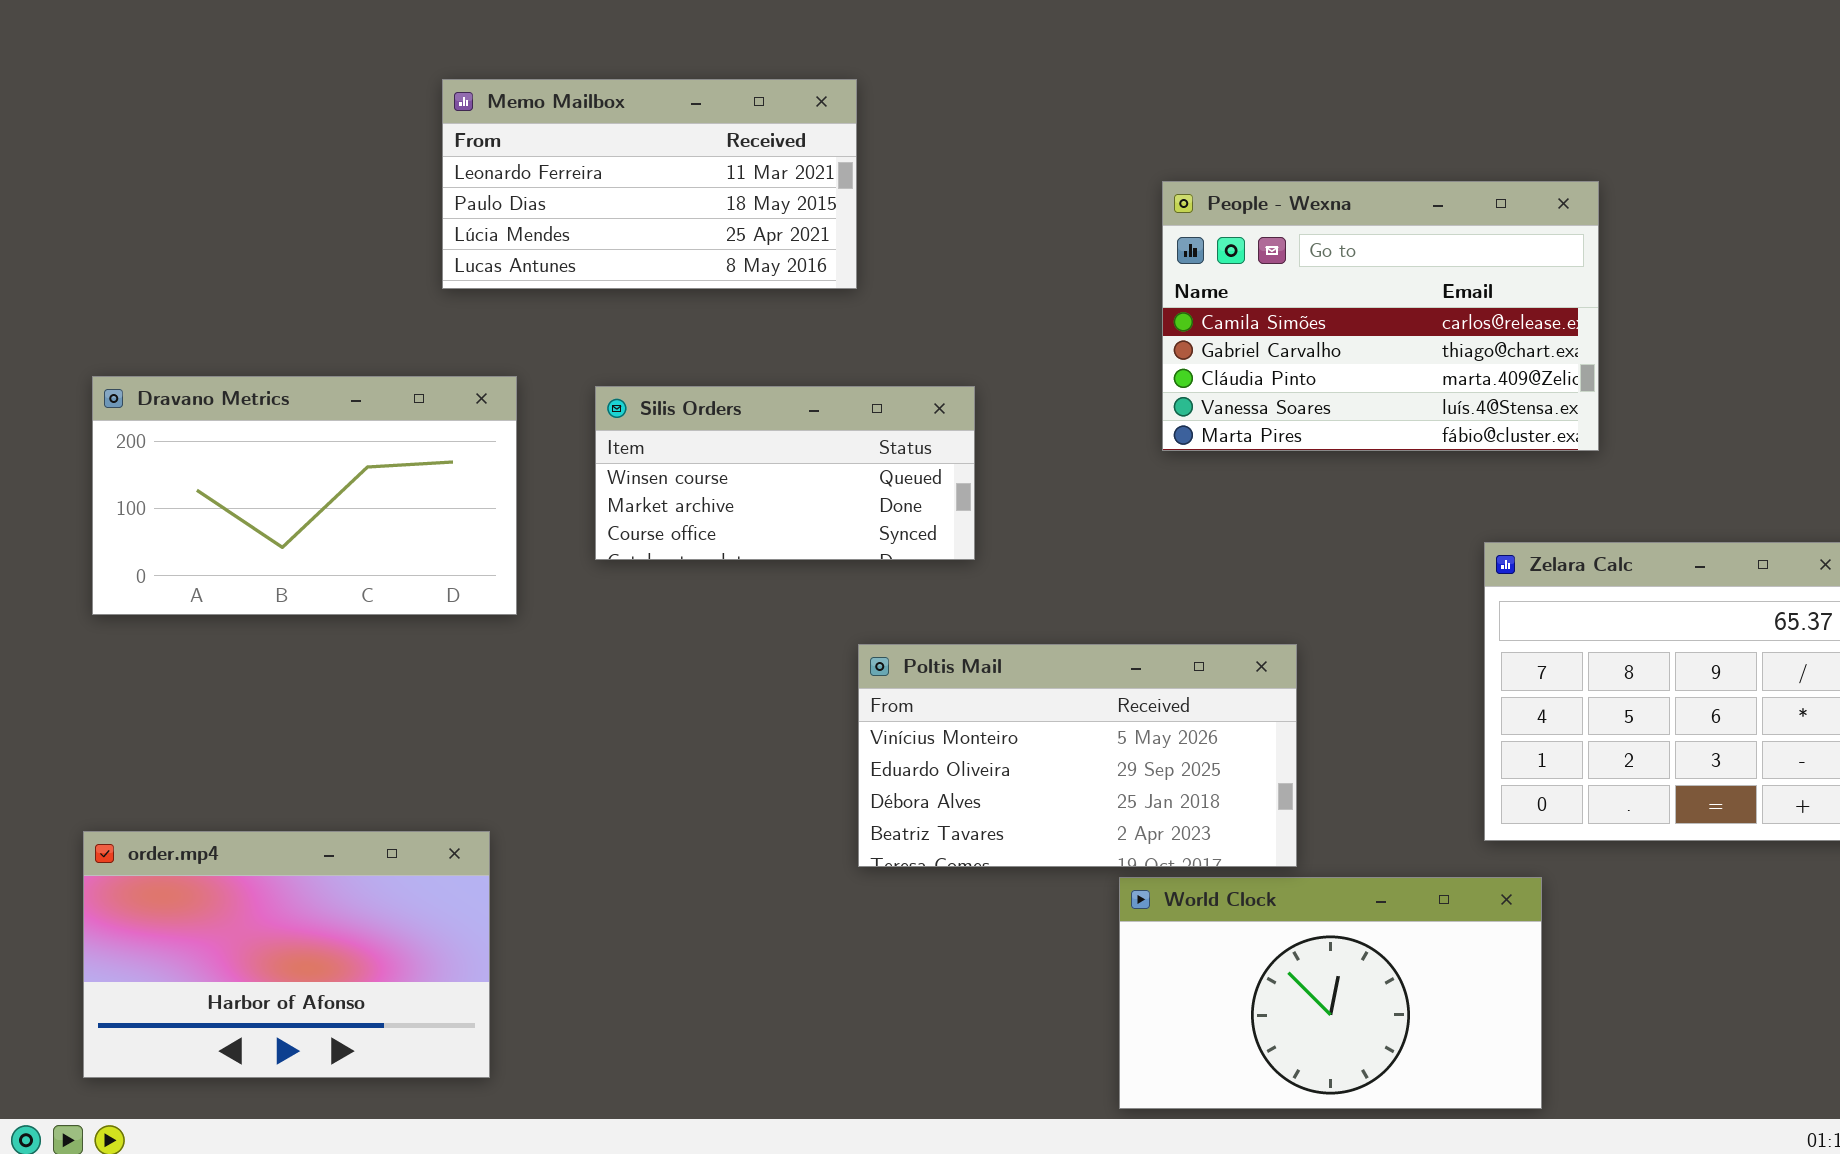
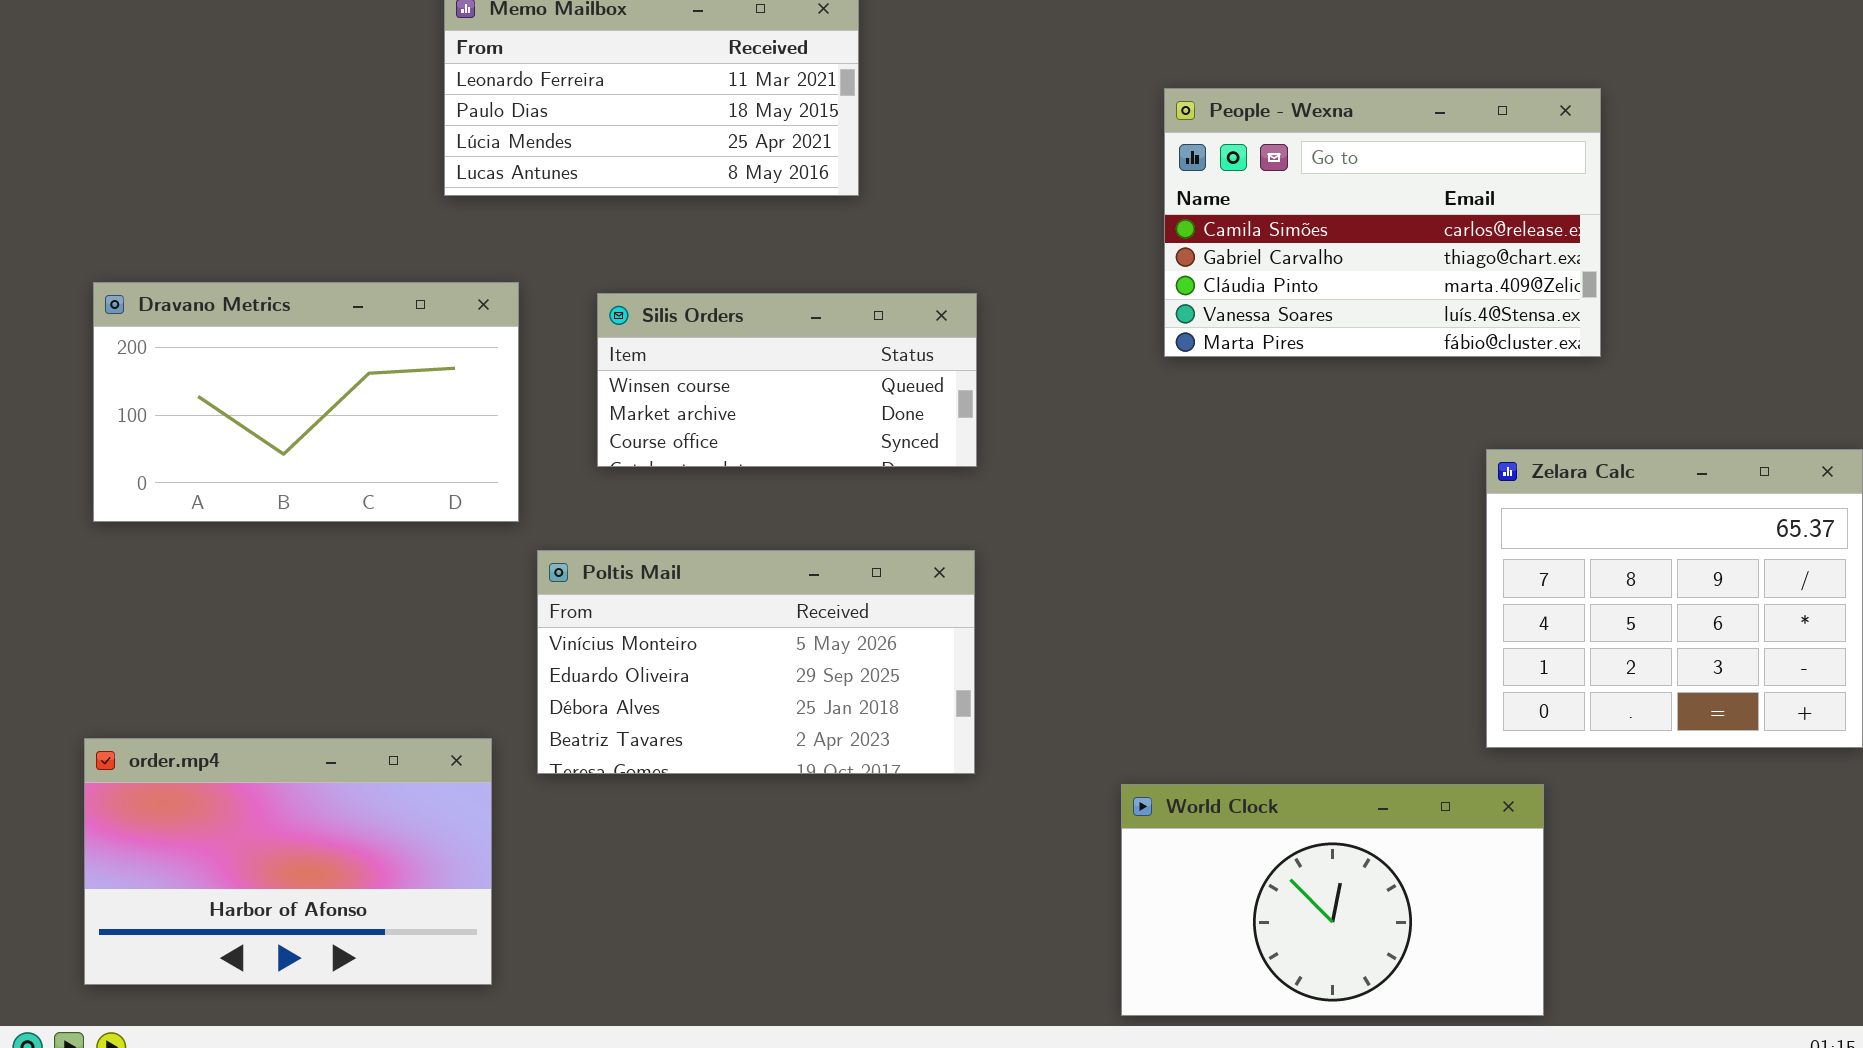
Poltis Mail: [858,644,1297,867] -> [537,550,975,774], moved

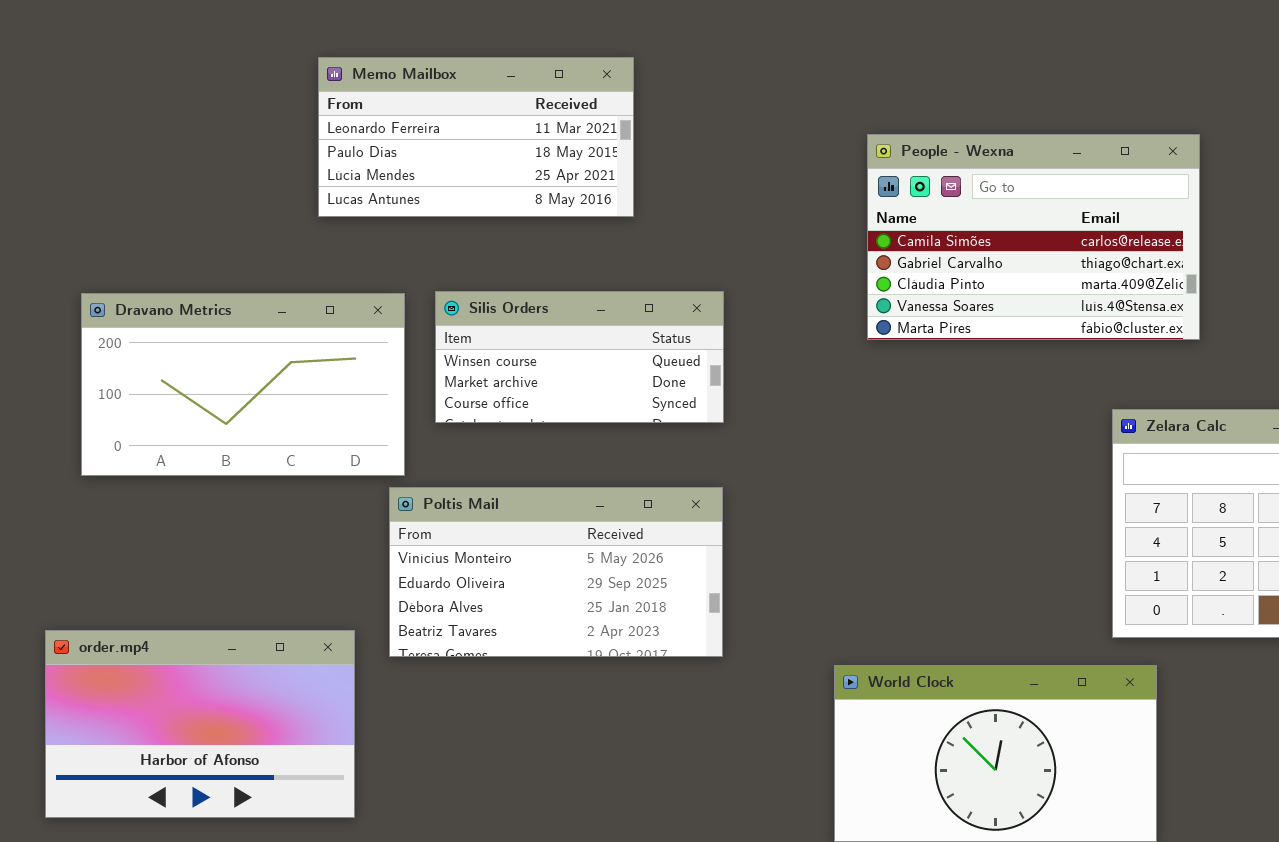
Dravano Metrics: [93,282,519,522] -> [81,293,405,476], moved

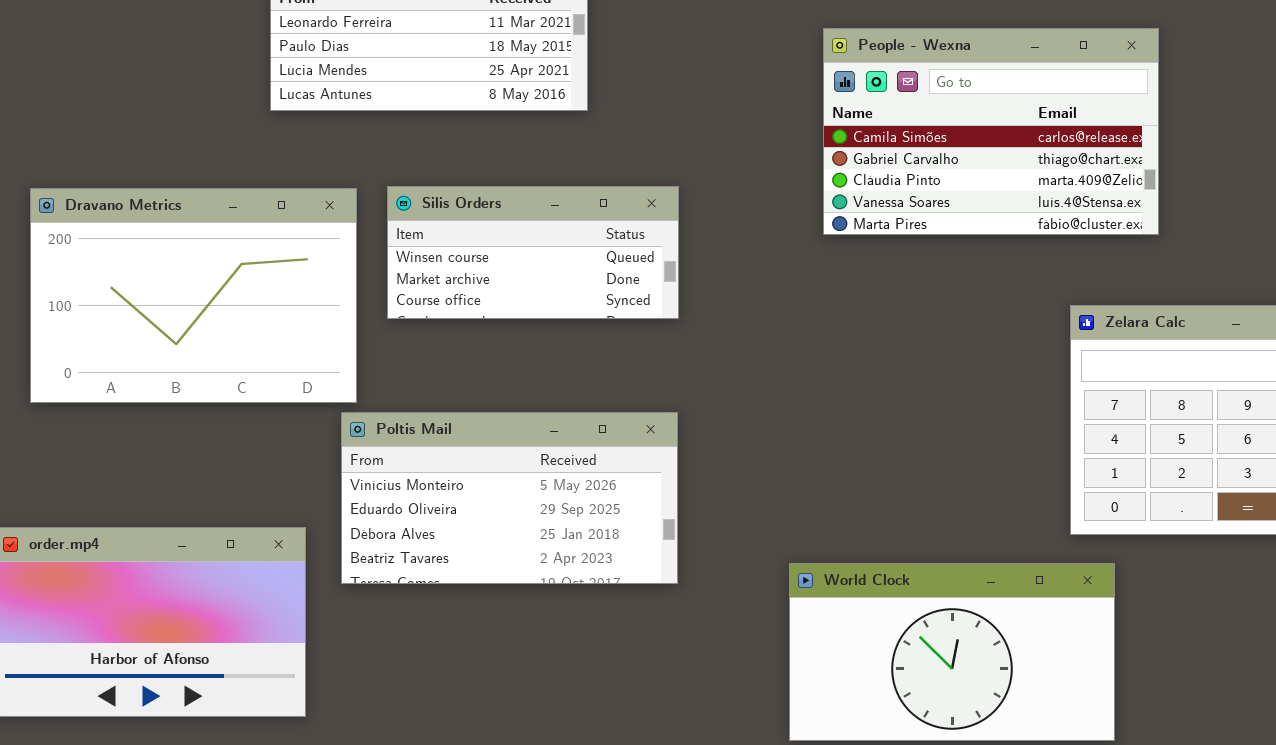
Dravano Metrics: [81,293,405,476] -> [30,188,357,403], resized
Poltis Mail: [389,487,723,657] -> [341,412,678,584], moved

